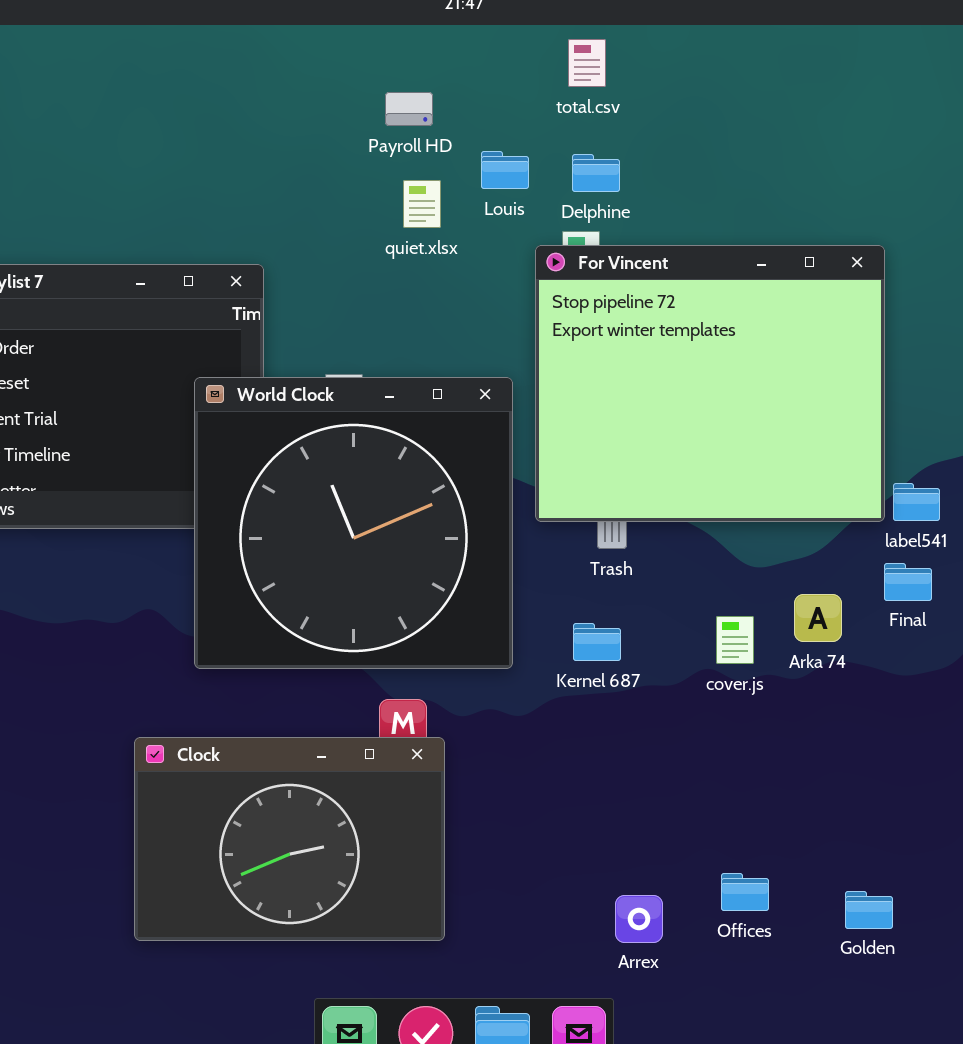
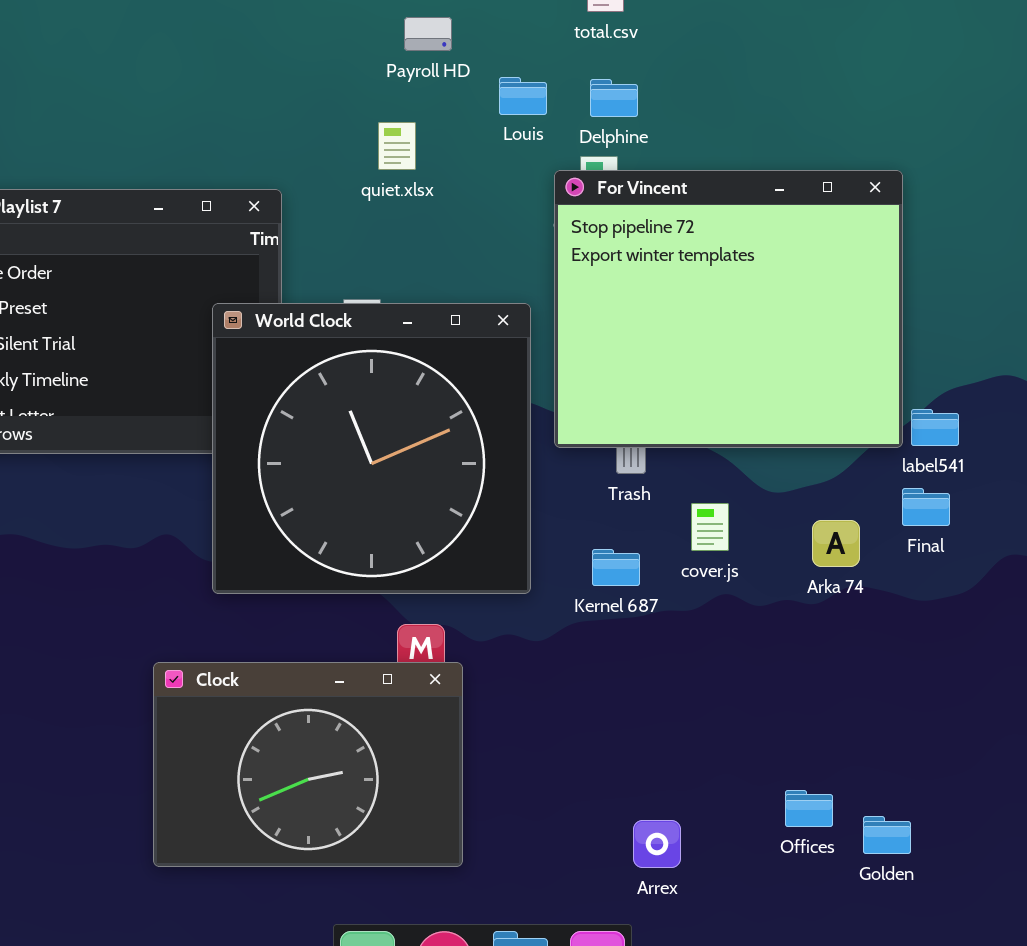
quiet.xlsx: [403,180,441,228] -> [378,122,416,170], moved
cover.js: [716,616,754,664] -> [691,503,729,551], moved
Offices: [721,873,769,911] -> [785,790,833,827], moved

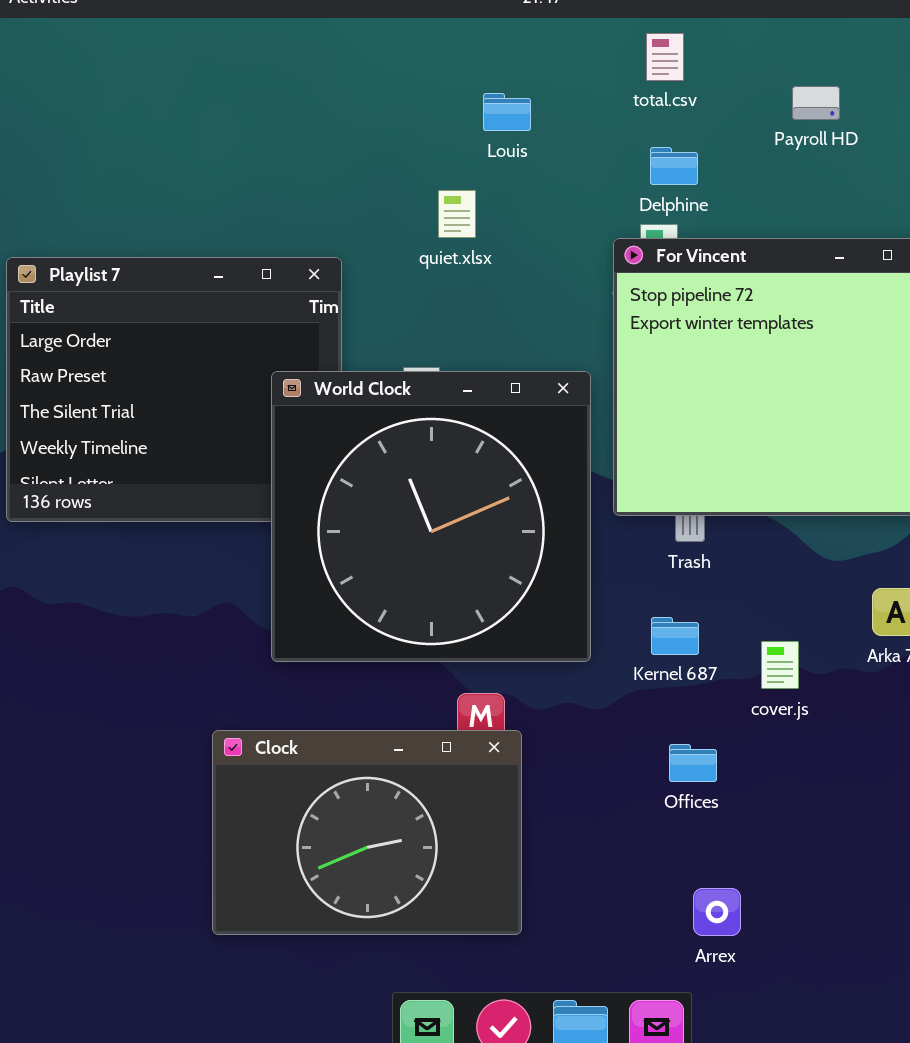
Payroll HD: [404,17,452,51] -> [792,86,840,120], moved
Louis: [499,77,547,115] -> [483,93,531,131], moved
cover.js: [691,503,729,551] -> [761,641,799,689], moved
Offices: [785,790,833,827] -> [669,744,717,782], moved

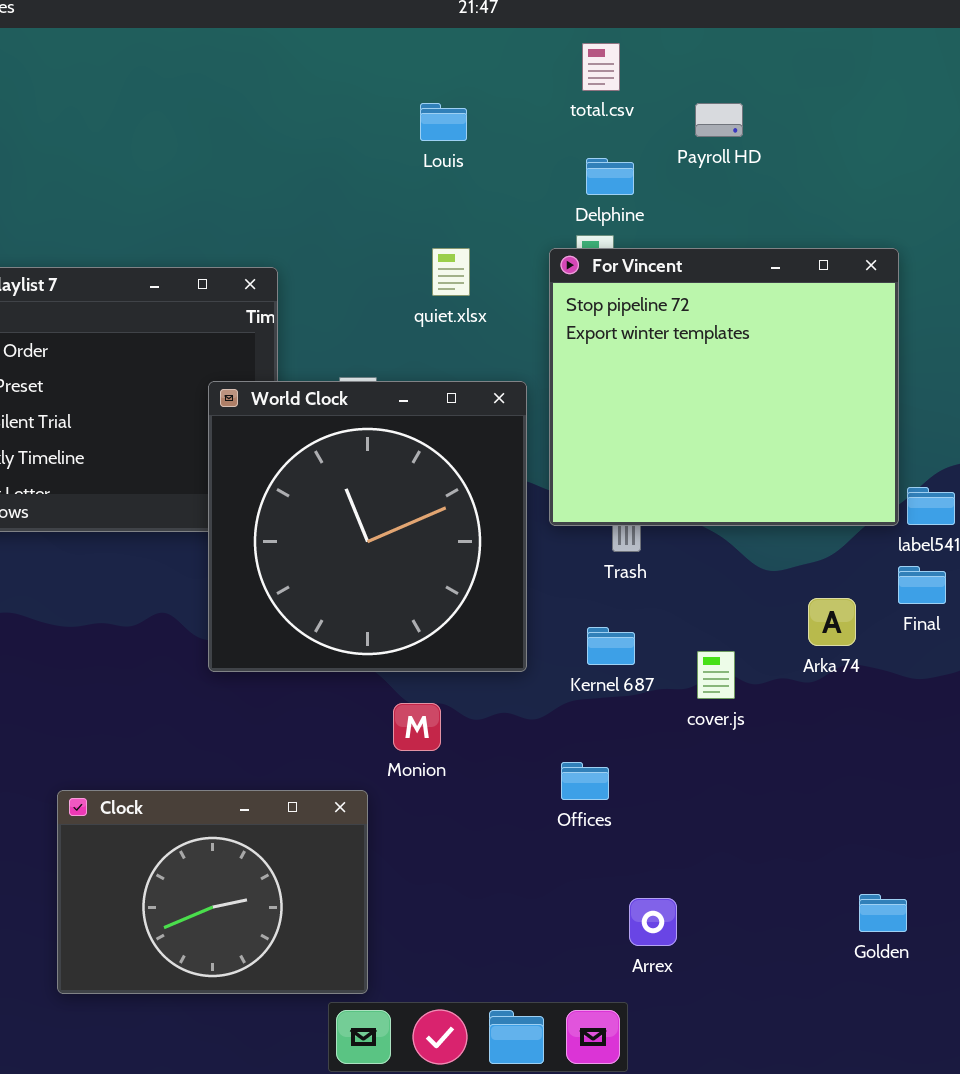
Payroll HD: [792,86,840,120] -> [695,103,743,137], moved
quiet.xlsx: [438,190,476,238] -> [432,248,470,296], moved
Clock: [212,730,522,935] -> [57,790,368,994], moved
Offices: [669,744,717,782] -> [561,762,609,800], moved

